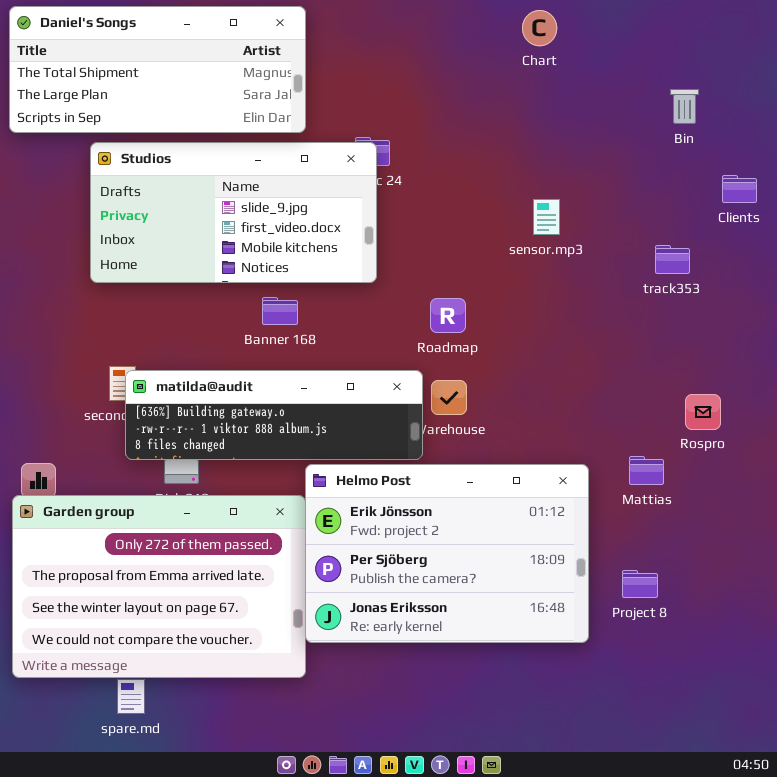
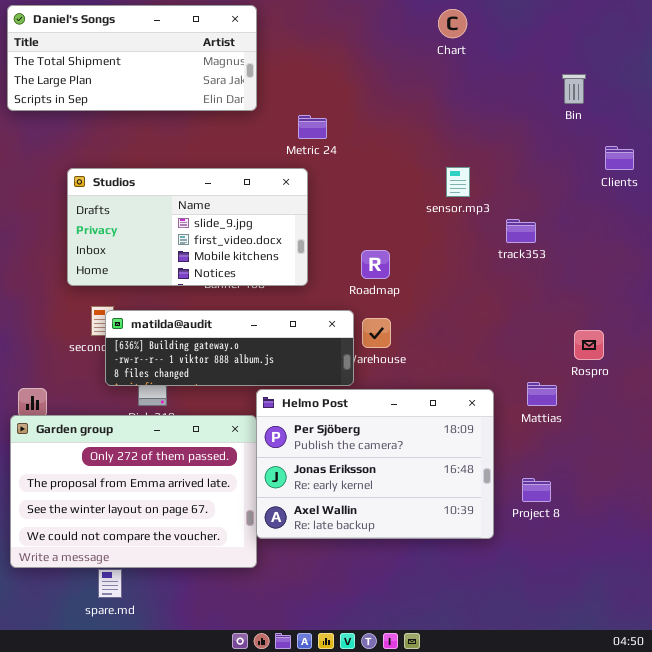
Studios: [90,142,377,283] -> [67,168,308,286], moved
track353: [655,245,690,274] -> [506,219,536,243], moved
Helmo Post: [305,464,589,643] -> [256,389,494,539], scrolled down 1 row

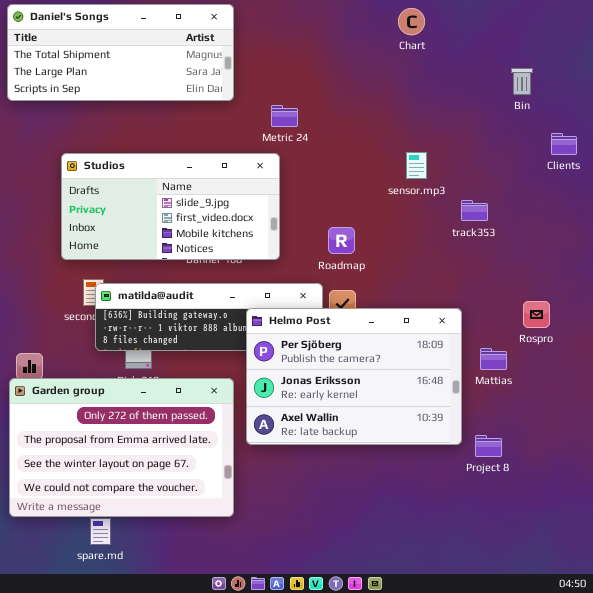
Helmo Post: [256,389,494,539] -> [246,308,462,445], moved

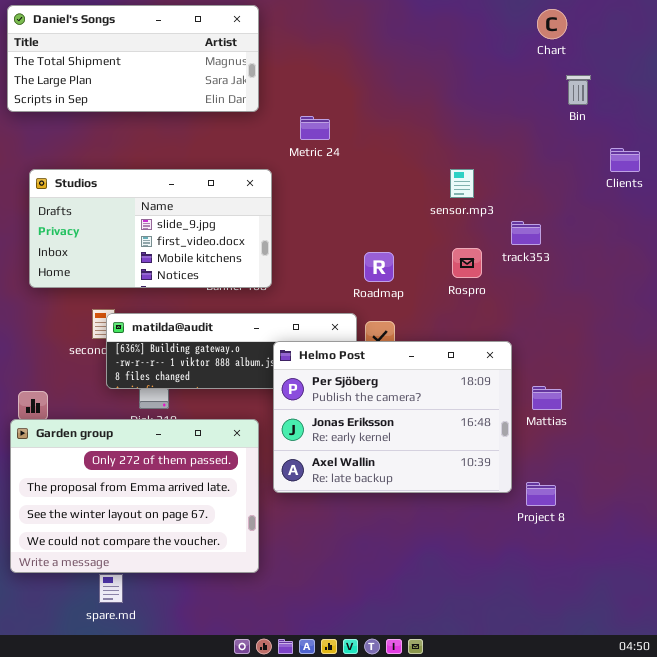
Chart: [398,8,425,35] -> [537,9,567,39], moved
Studios: [61,153,280,260] -> [29,169,272,288], moved
Rospro: [523,301,550,328] -> [452,248,482,278], moved

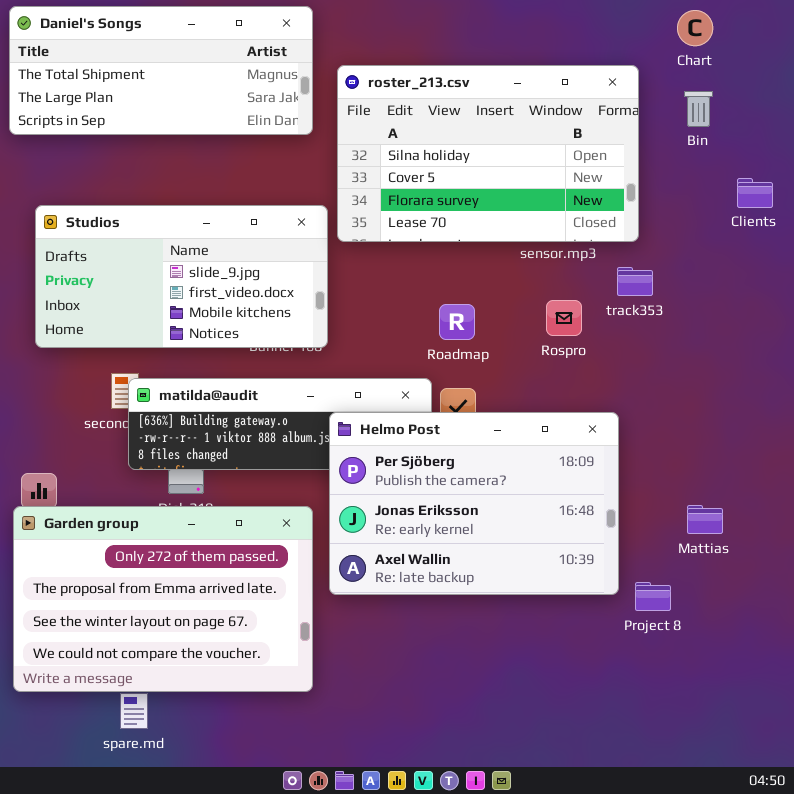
Chart: [537,9,567,39] -> [677,10,713,46], moved
roster_213.csv: none -> [337,65,639,242], opened
Mattias: [532,386,562,410] -> [687,505,723,534], moved

